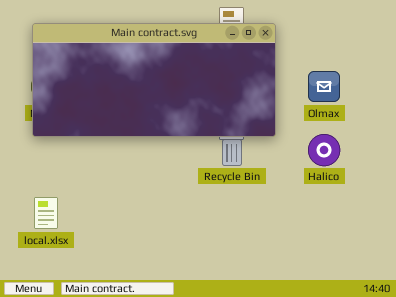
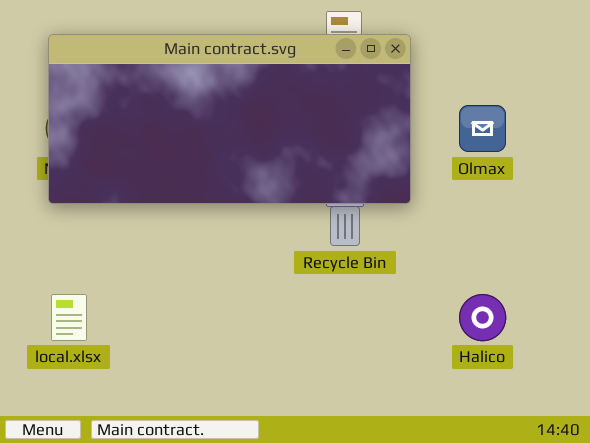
Halico: [308,134,340,166] -> [459,294,506,341], moved

